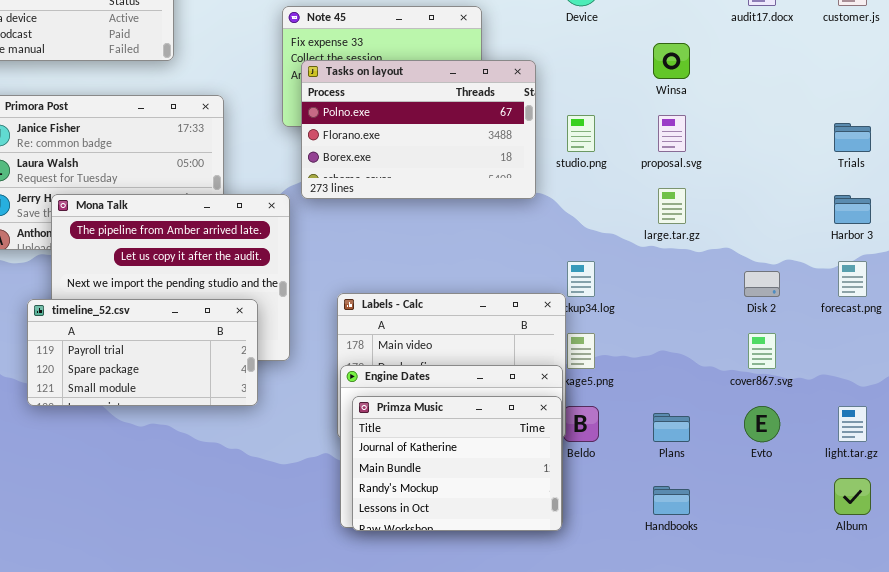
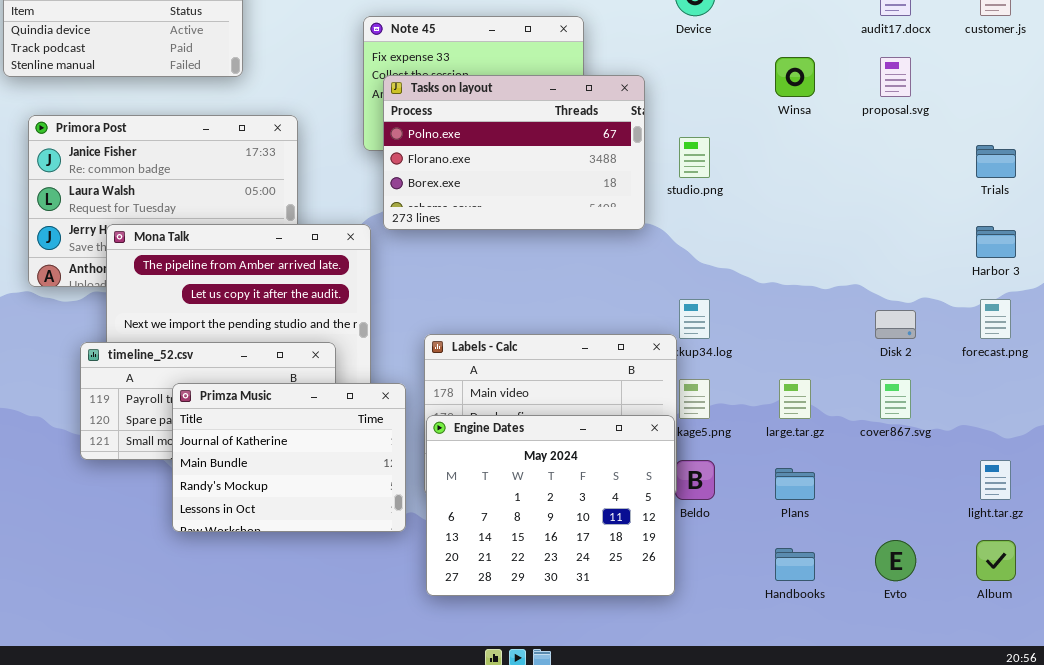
proposal.svg: [658,115,686,152] -> [880,57,911,97], moved
large.tar.gz: [658,188,686,224] -> [779,379,811,419], moved
Primza Music: [352,396,562,531] -> [172,383,406,532], moved
Evto: [744,406,780,442] -> [875,540,916,581], moved

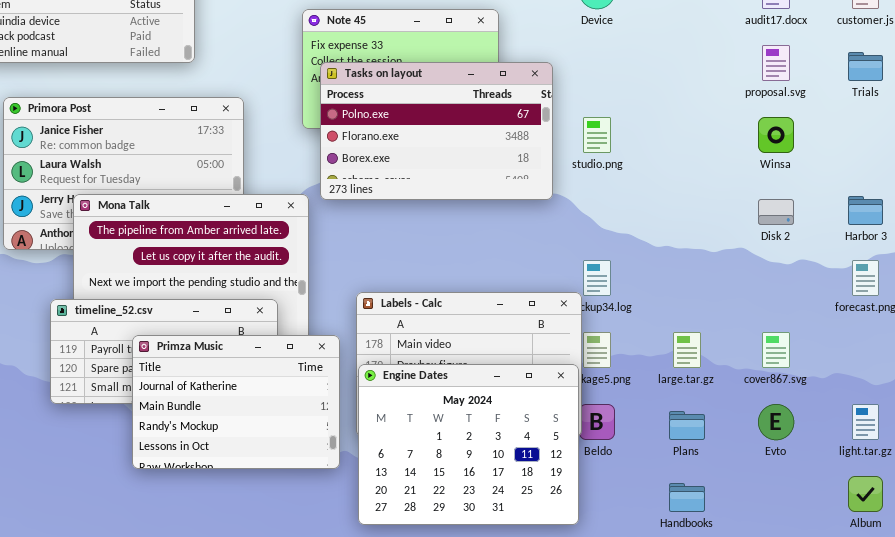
Winsa: [775,57,815,97] -> [758,117,794,153], moved
Trials: [976,145,1016,178] -> [848,52,883,81], moved
Disk 2: [875,310,916,339] -> [758,199,794,225], moved
Evto: [875,540,916,581] -> [758,404,794,440], moved

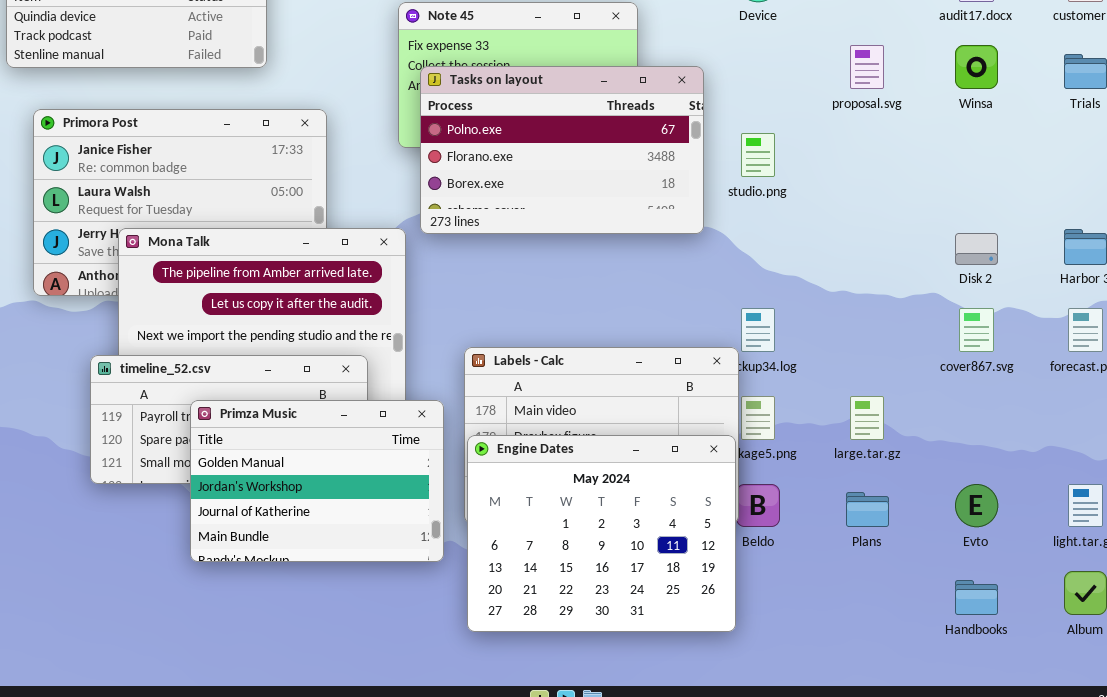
proposal.svg: [762,45,790,81] -> [850,45,884,89], moved
Winsa: [758,117,794,153] -> [955,45,998,89], moved
cover867.svg: [762,332,790,368] -> [959,308,994,352], moved
Primza Music: [132,335,340,469] -> [190,400,444,562], scrolled up 2 rows
Handbooks: [669,483,705,512] -> [955,580,998,615], moved

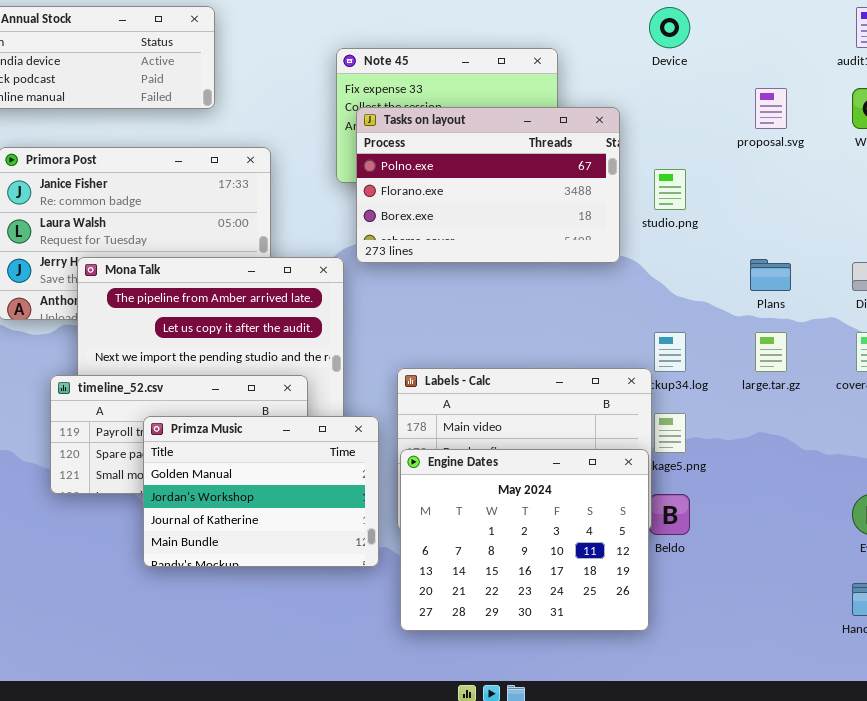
large.tar.gz: [850,396,884,440] -> [755,332,787,372], moved
Plans: [846,492,889,527] -> [750,259,791,291], moved

